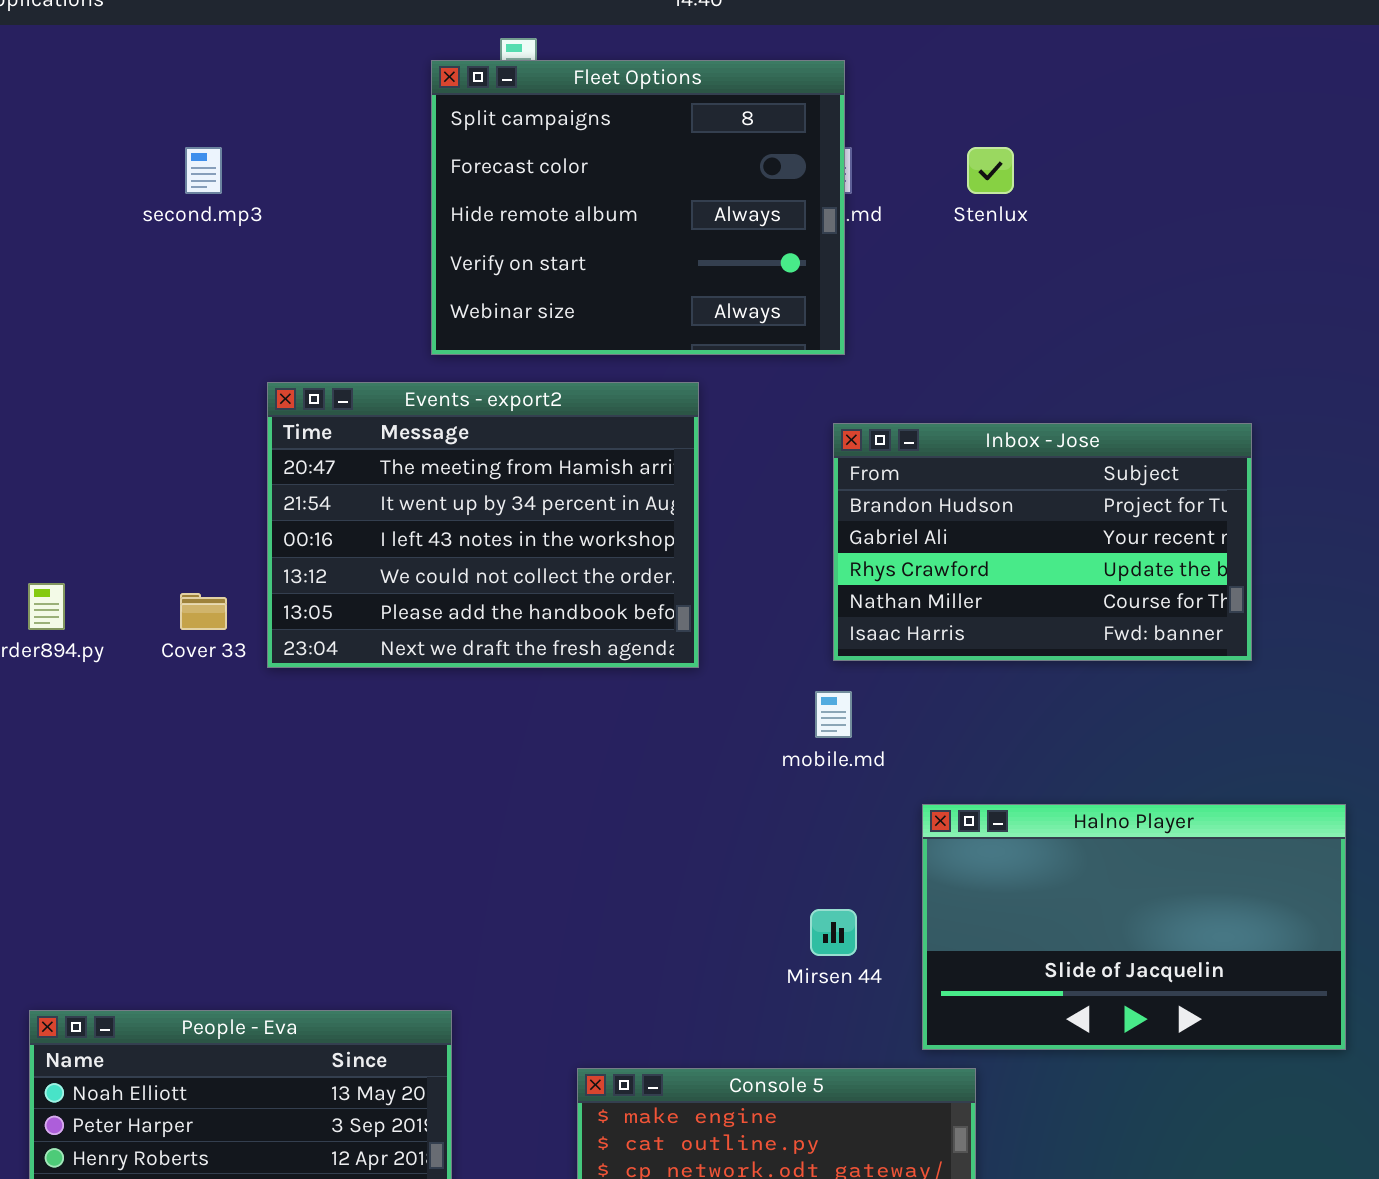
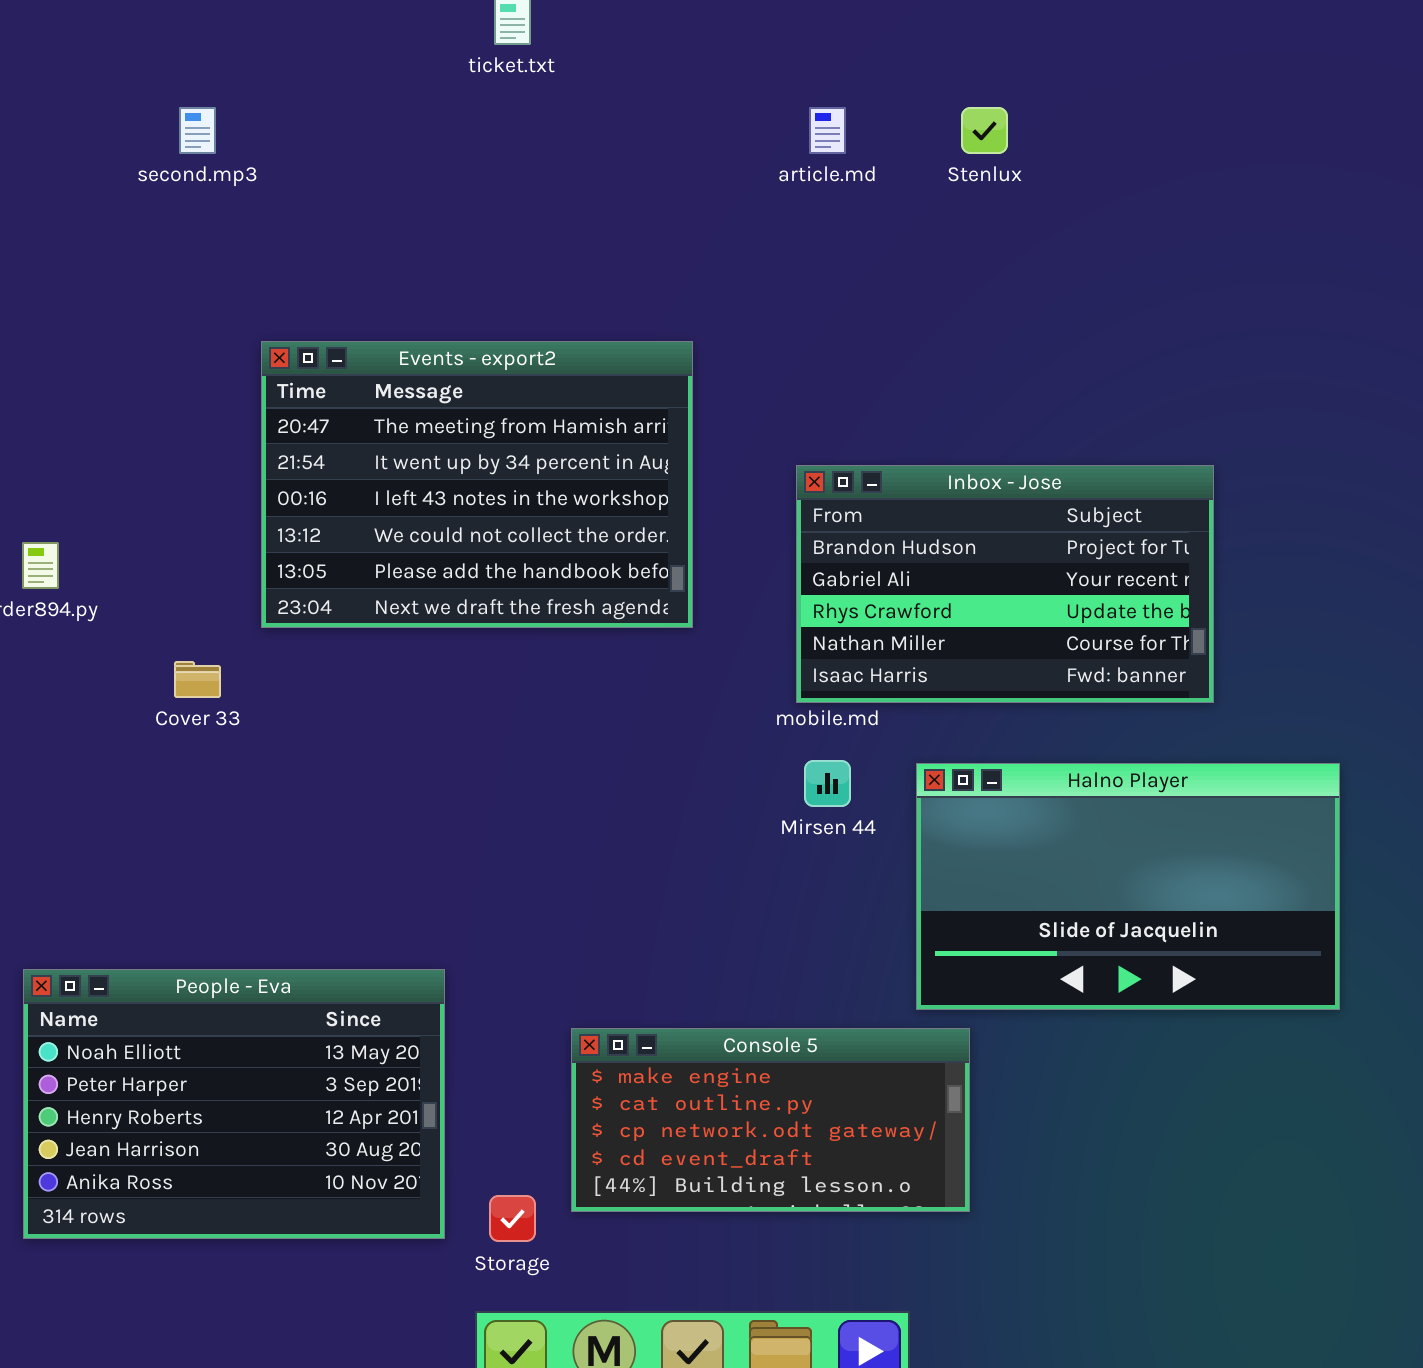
Fleet Options: [431,60,845,355] -> none, closed
Inbox - Jose: [833,423,1252,661] -> [796,465,1214,703], moved
Cover 33: [180,593,227,630] -> [174,661,221,698], moved
Mirsen 44: [810,909,857,956] -> [804,760,851,807], moved

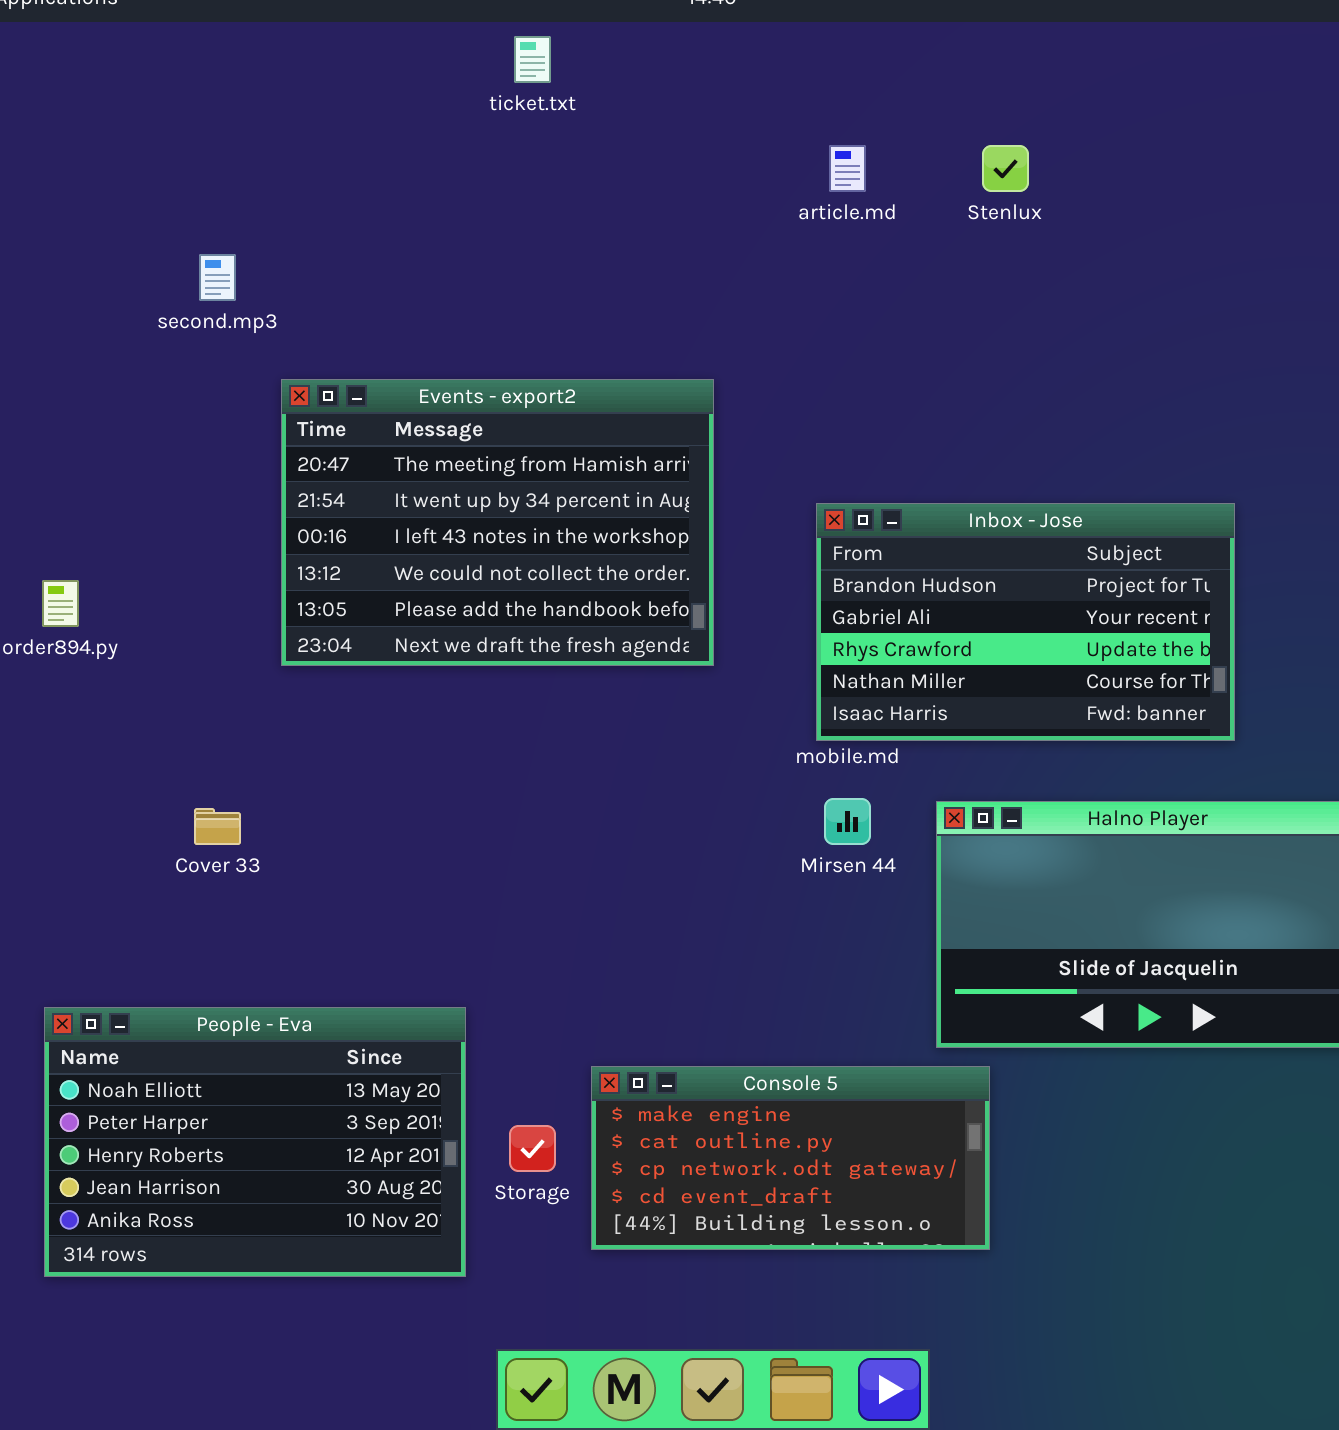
second.mp3: [179,107,216,154] -> [199,254,236,301], moved
Cover 33: [174,661,221,698] -> [194,808,241,845], moved
Storage: [489,1195,536,1242] -> [509,1125,556,1172], moved

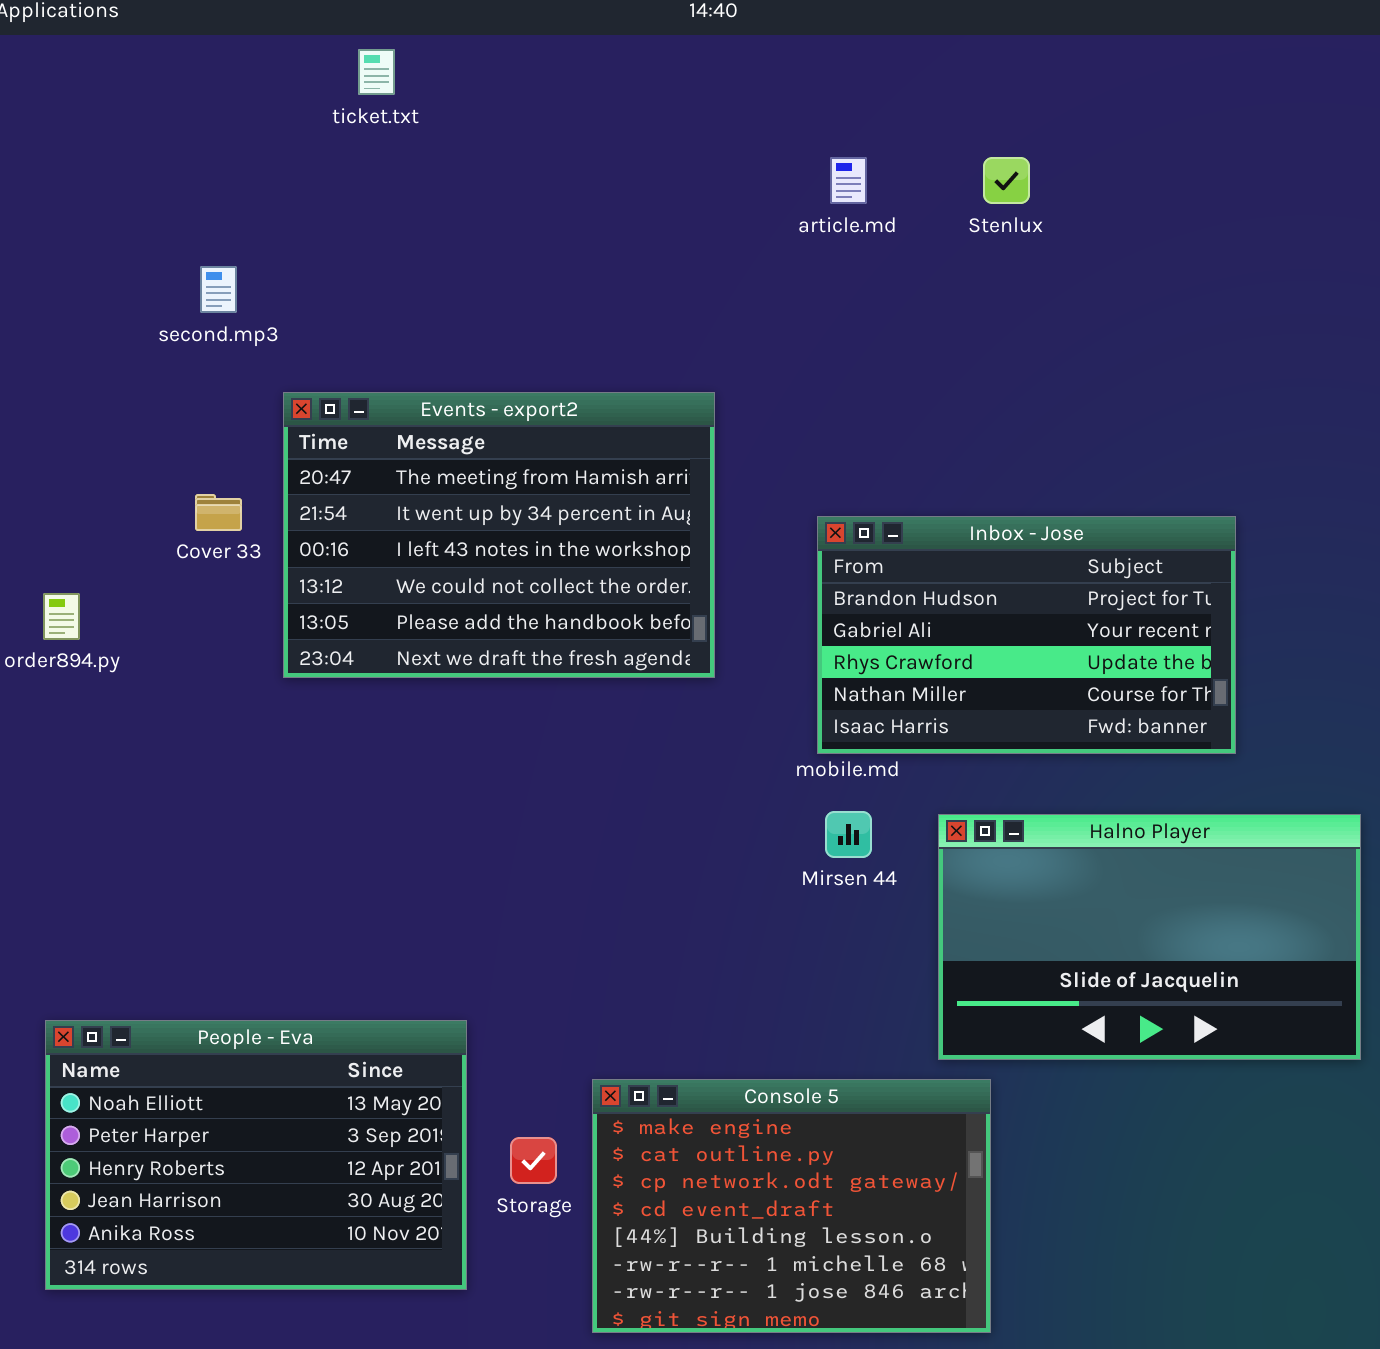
ticket.txt: [514,36,551,83] -> [358,49,395,95], moved
Cover 33: [194,808,241,845] -> [195,494,242,531], moved
Console 5: [591,1066,990,1250] -> [592,1079,991,1333], resized

